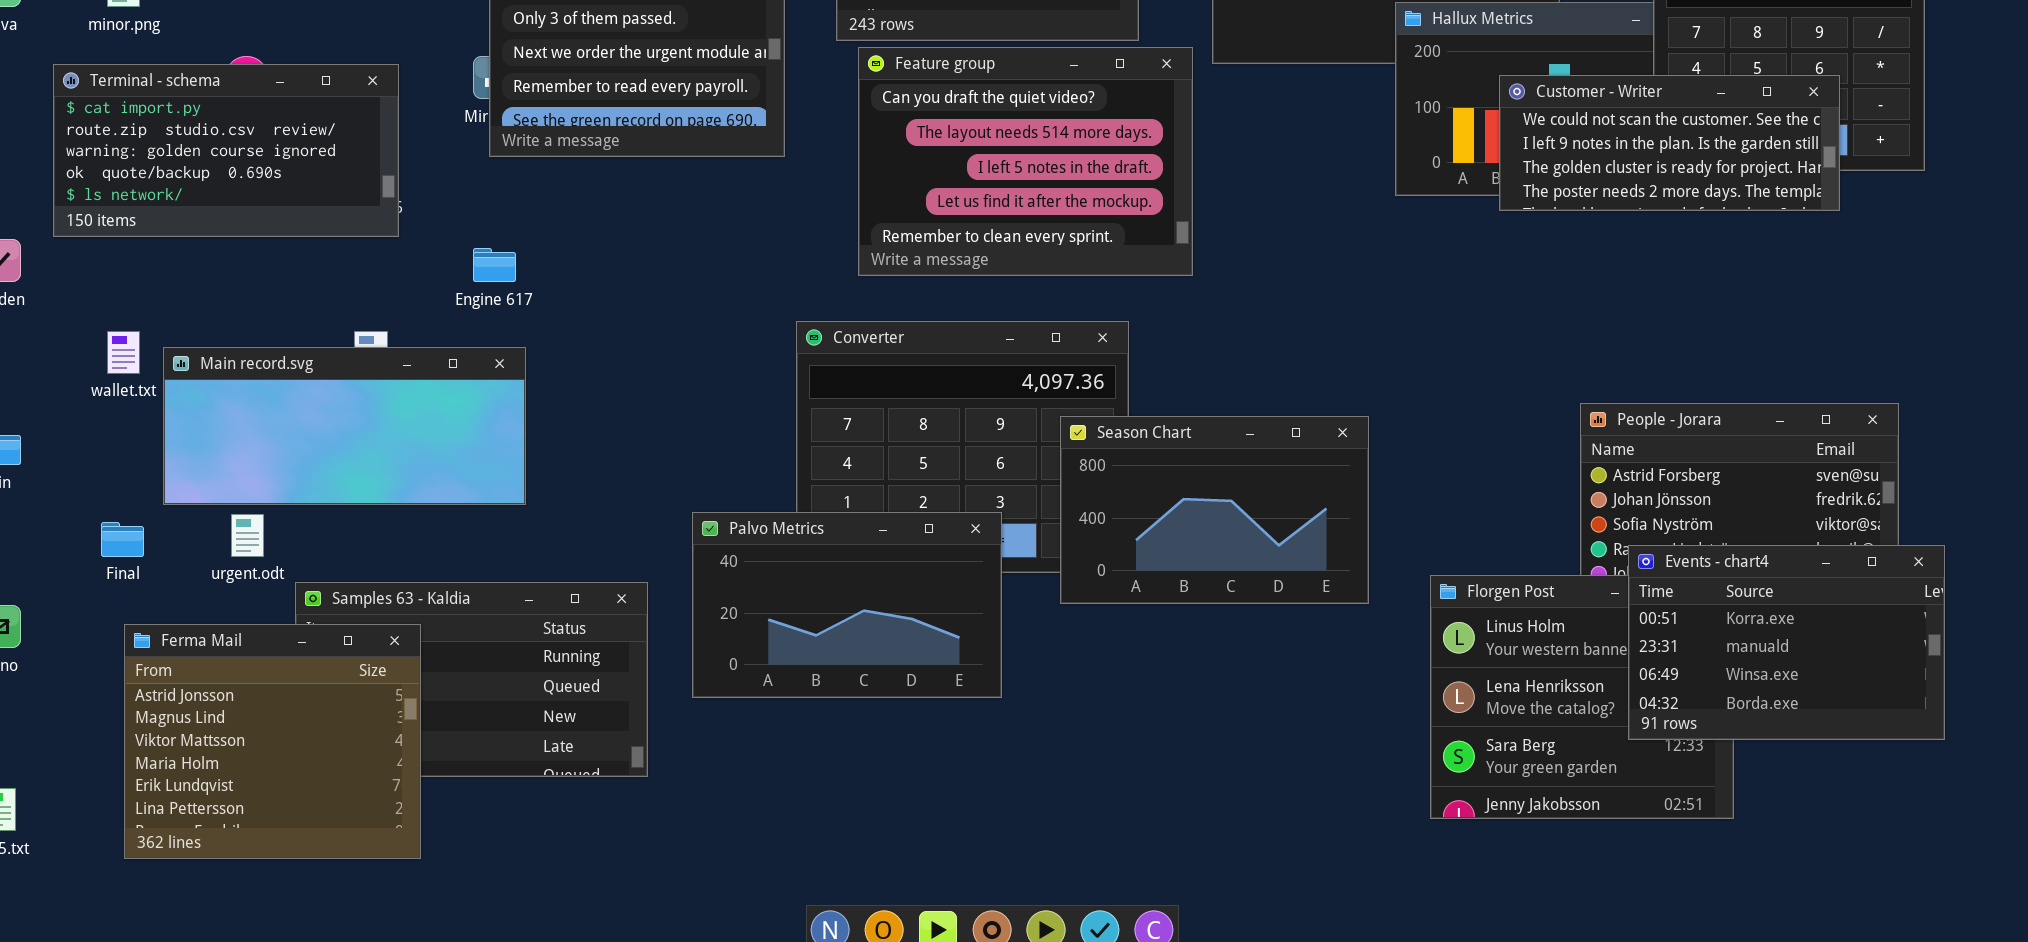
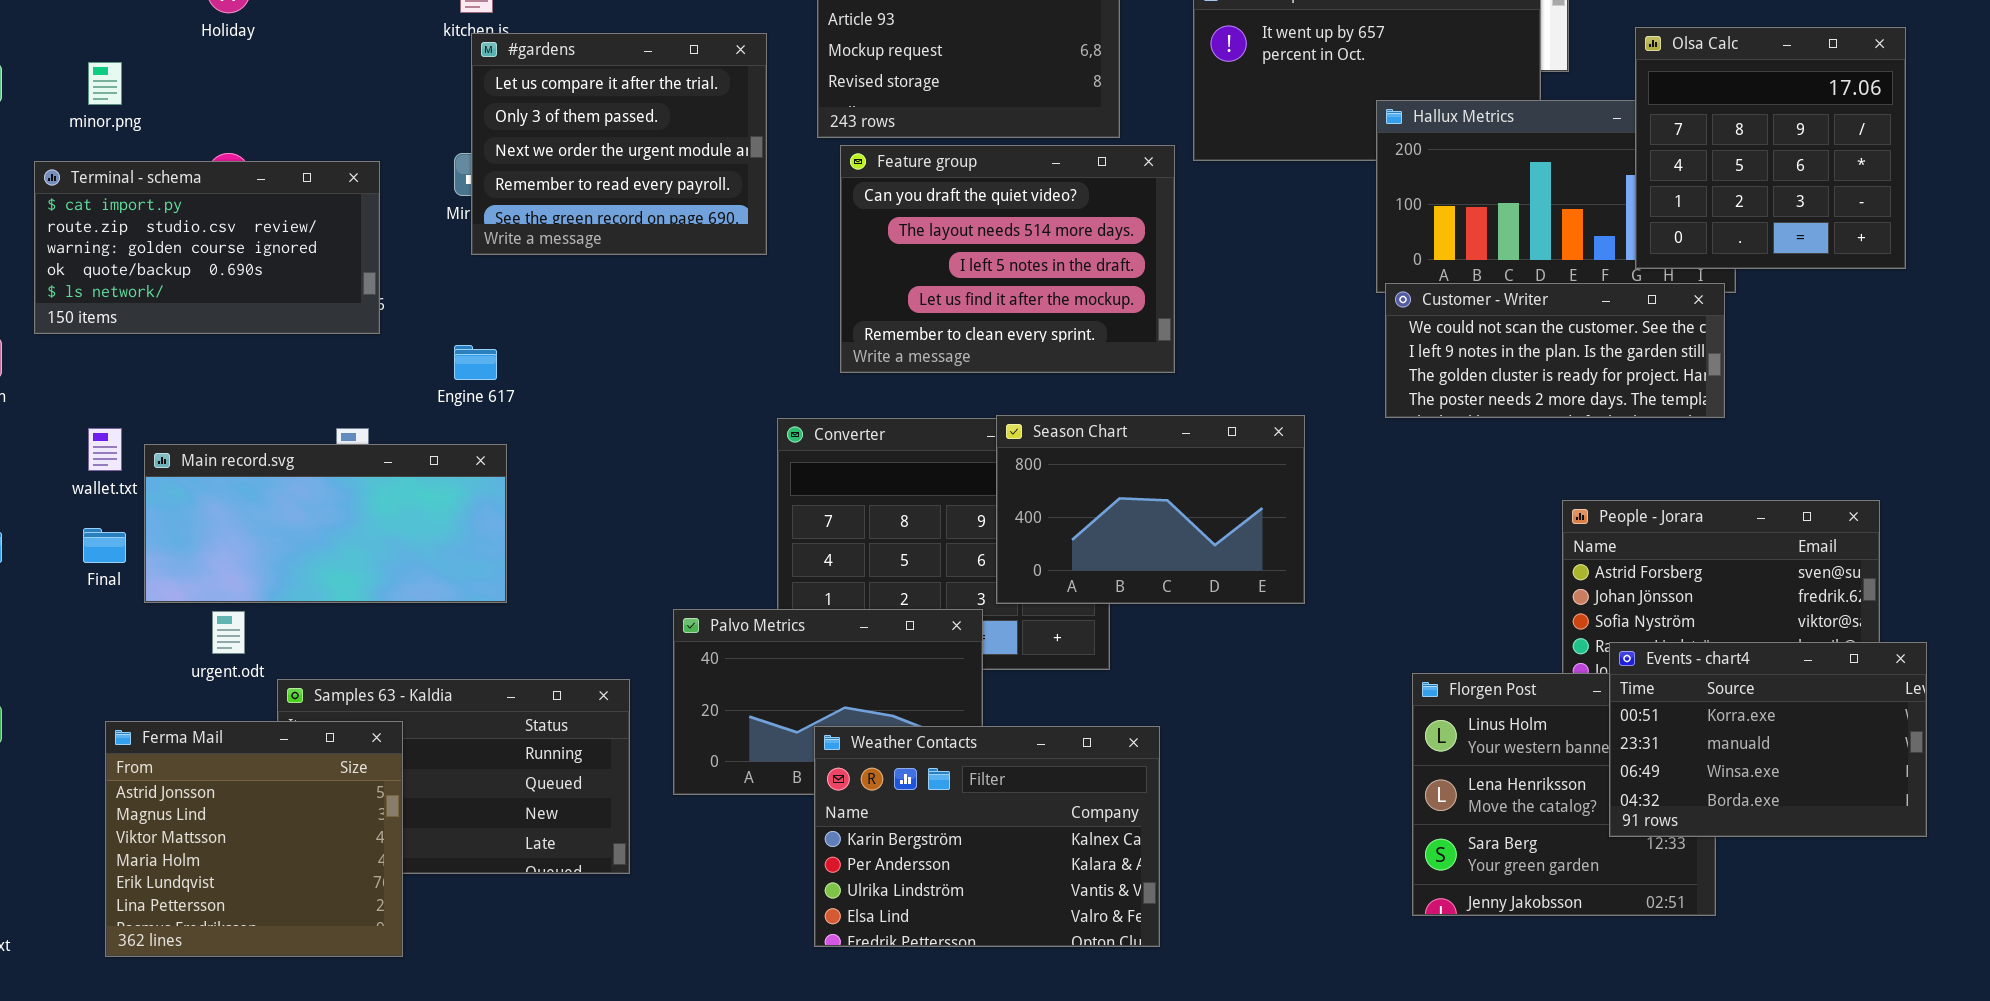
Customer - Writer: [1499,75,1840,211] -> [1385,283,1725,418], moved
Season Chart: [1060,416,1369,604] -> [996,415,1305,604], moved
Final: [101,522,144,557] -> [83,528,126,563], moved
Weather Contacts: none -> [814,726,1160,947], opened

